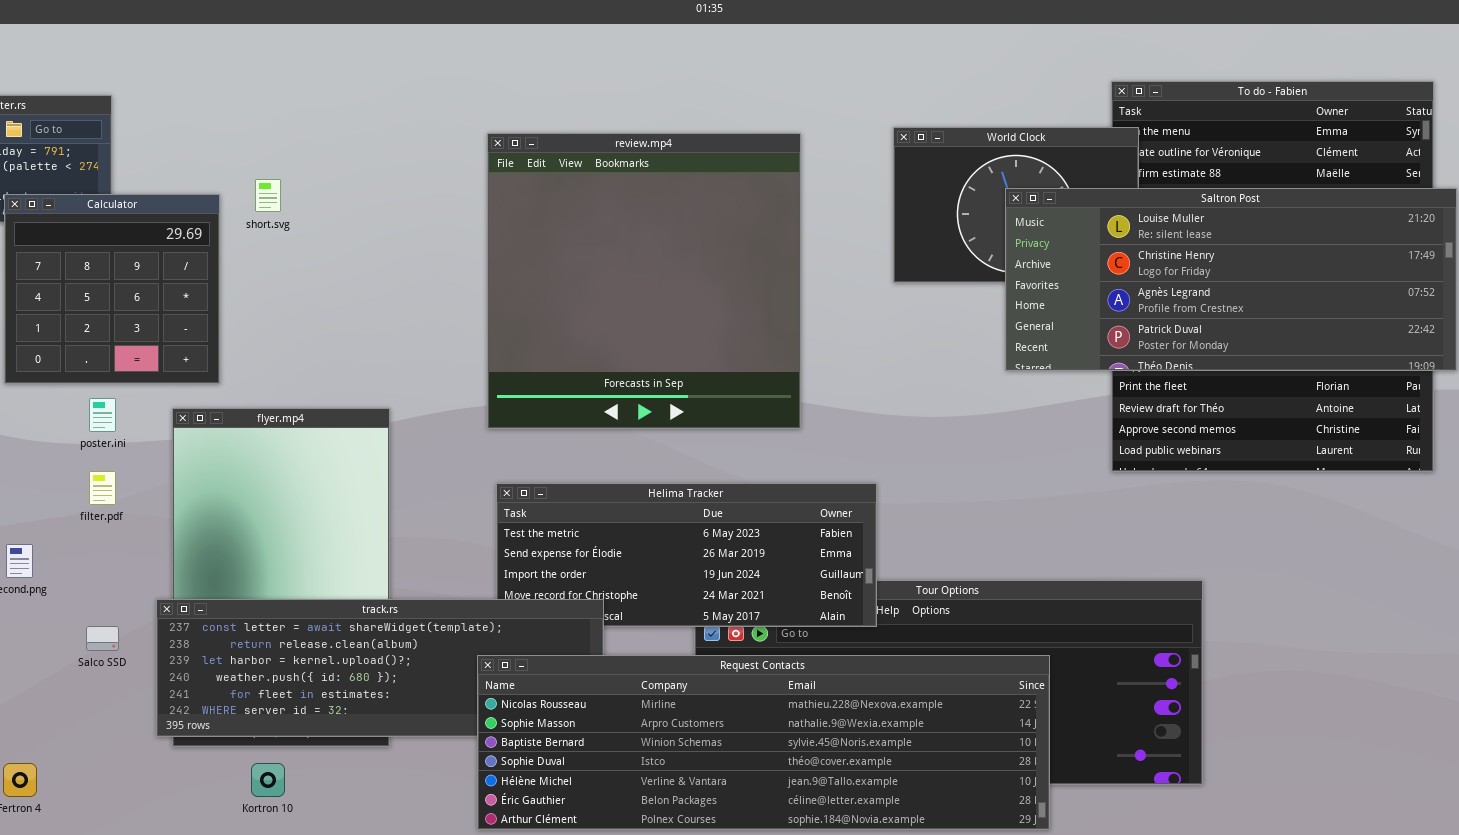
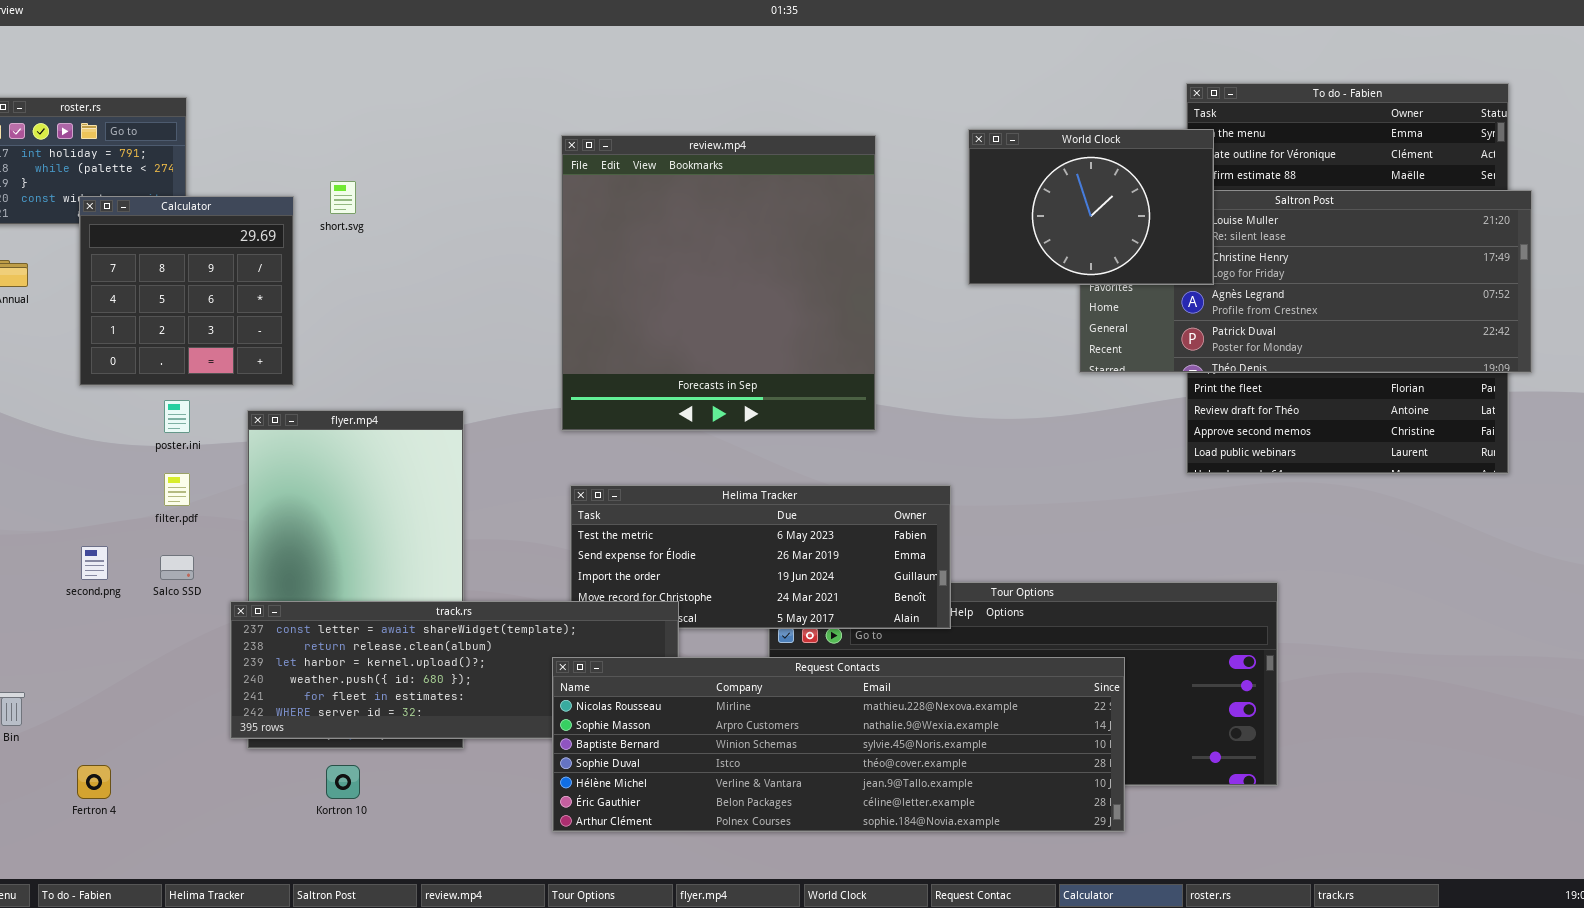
World Clock: [893,127,1139,283] -> [968,129,1214,285], raised
Salco SSD: [86,626,119,651] -> [160,555,194,580], moved

